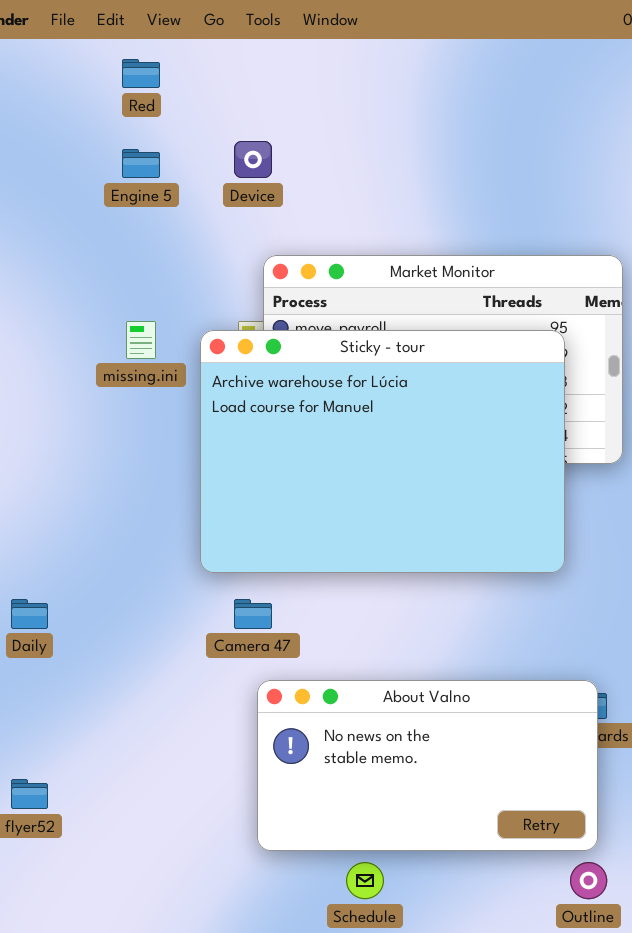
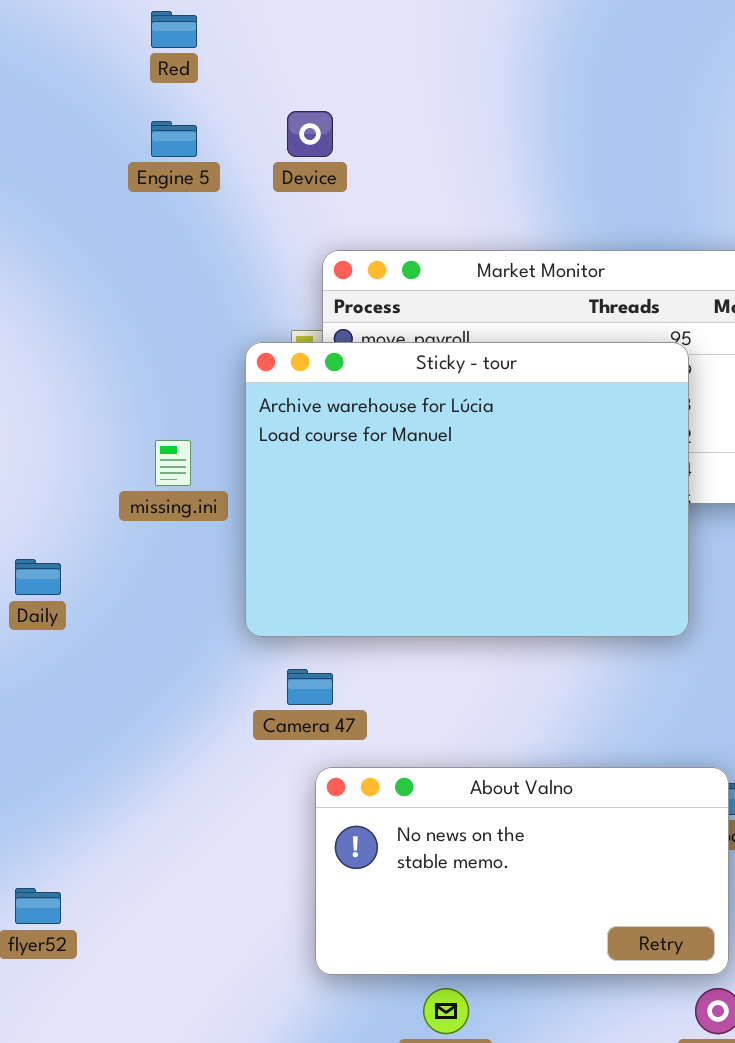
missing.ini: [126,321,156,359] -> [155,440,191,486], moved
Daily: [11,599,48,629] -> [15,559,61,595], moved

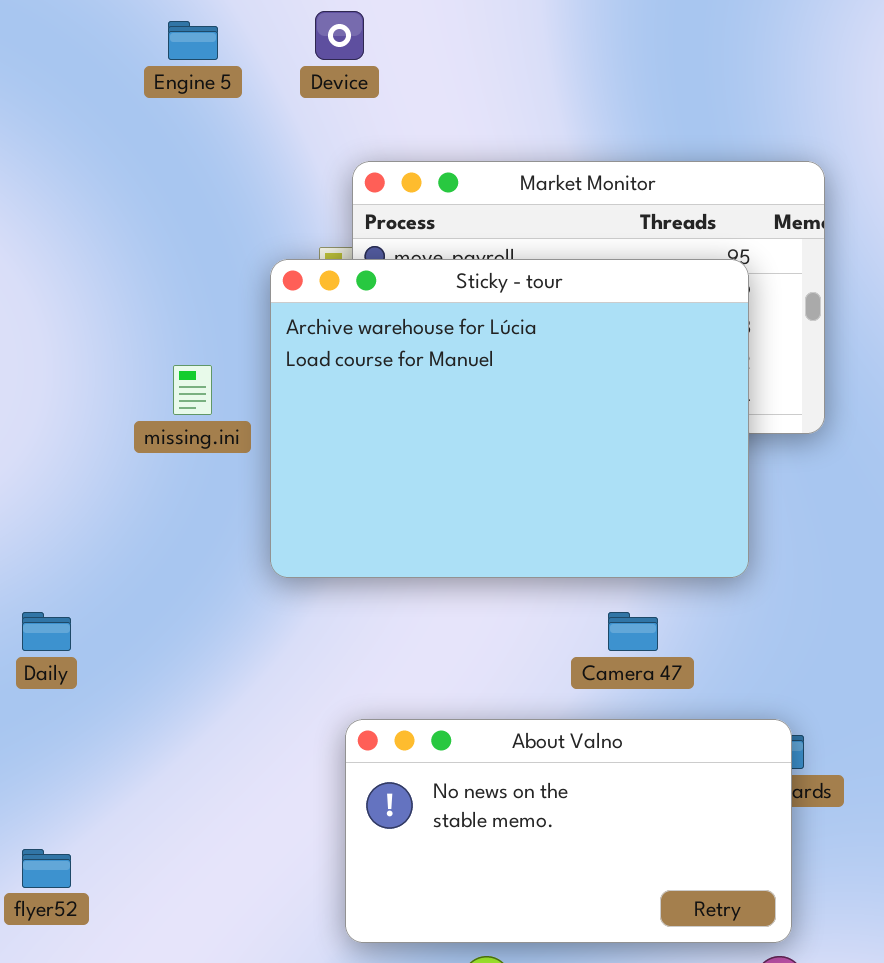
Daily: [15,559,61,595] -> [22,612,71,651], moved
Camera 47: [287,669,333,705] -> [608,612,658,651], moved

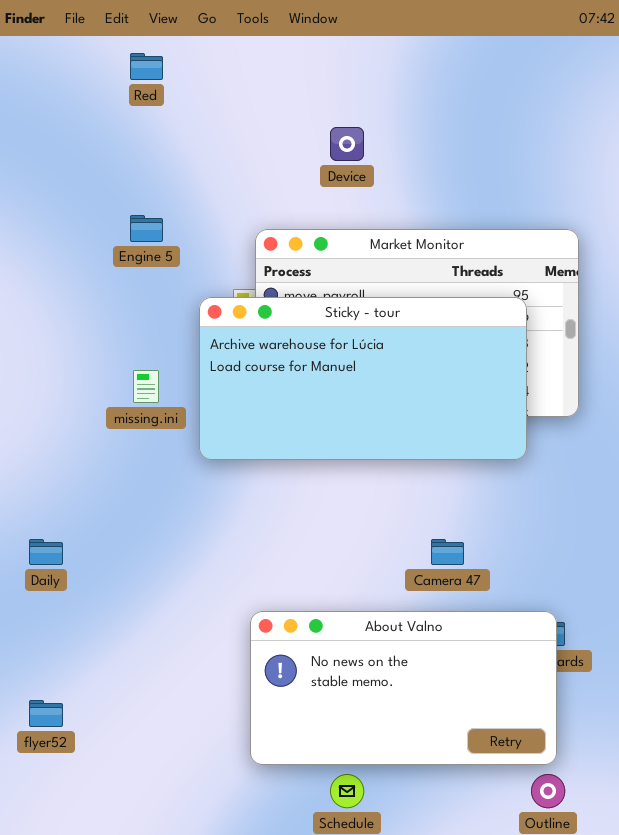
Device: [315,11,364,60] -> [330,127,364,161], moved
Engine 5: [168,21,218,60] -> [130,215,163,242], moved
Sticky - tour: [270,259,749,578] -> [199,297,527,460], resized

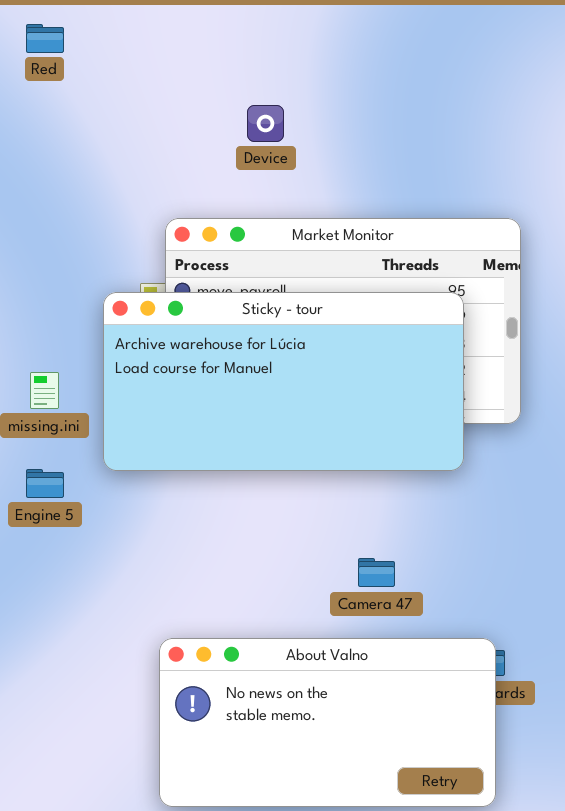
Engine 5: [130,215,163,242] -> [26,469,64,498], moved

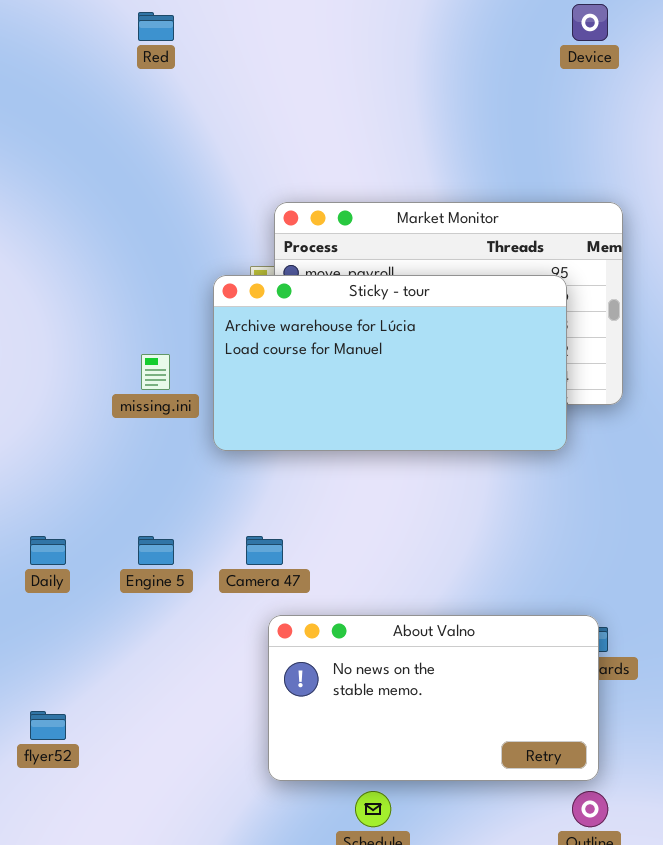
Device: [247,105,284,142] -> [572,4,608,41], moved
Engine 5: [26,469,64,498] -> [138,536,174,565], moved
Camera 47: [358,558,395,587] -> [246,536,283,565], moved

